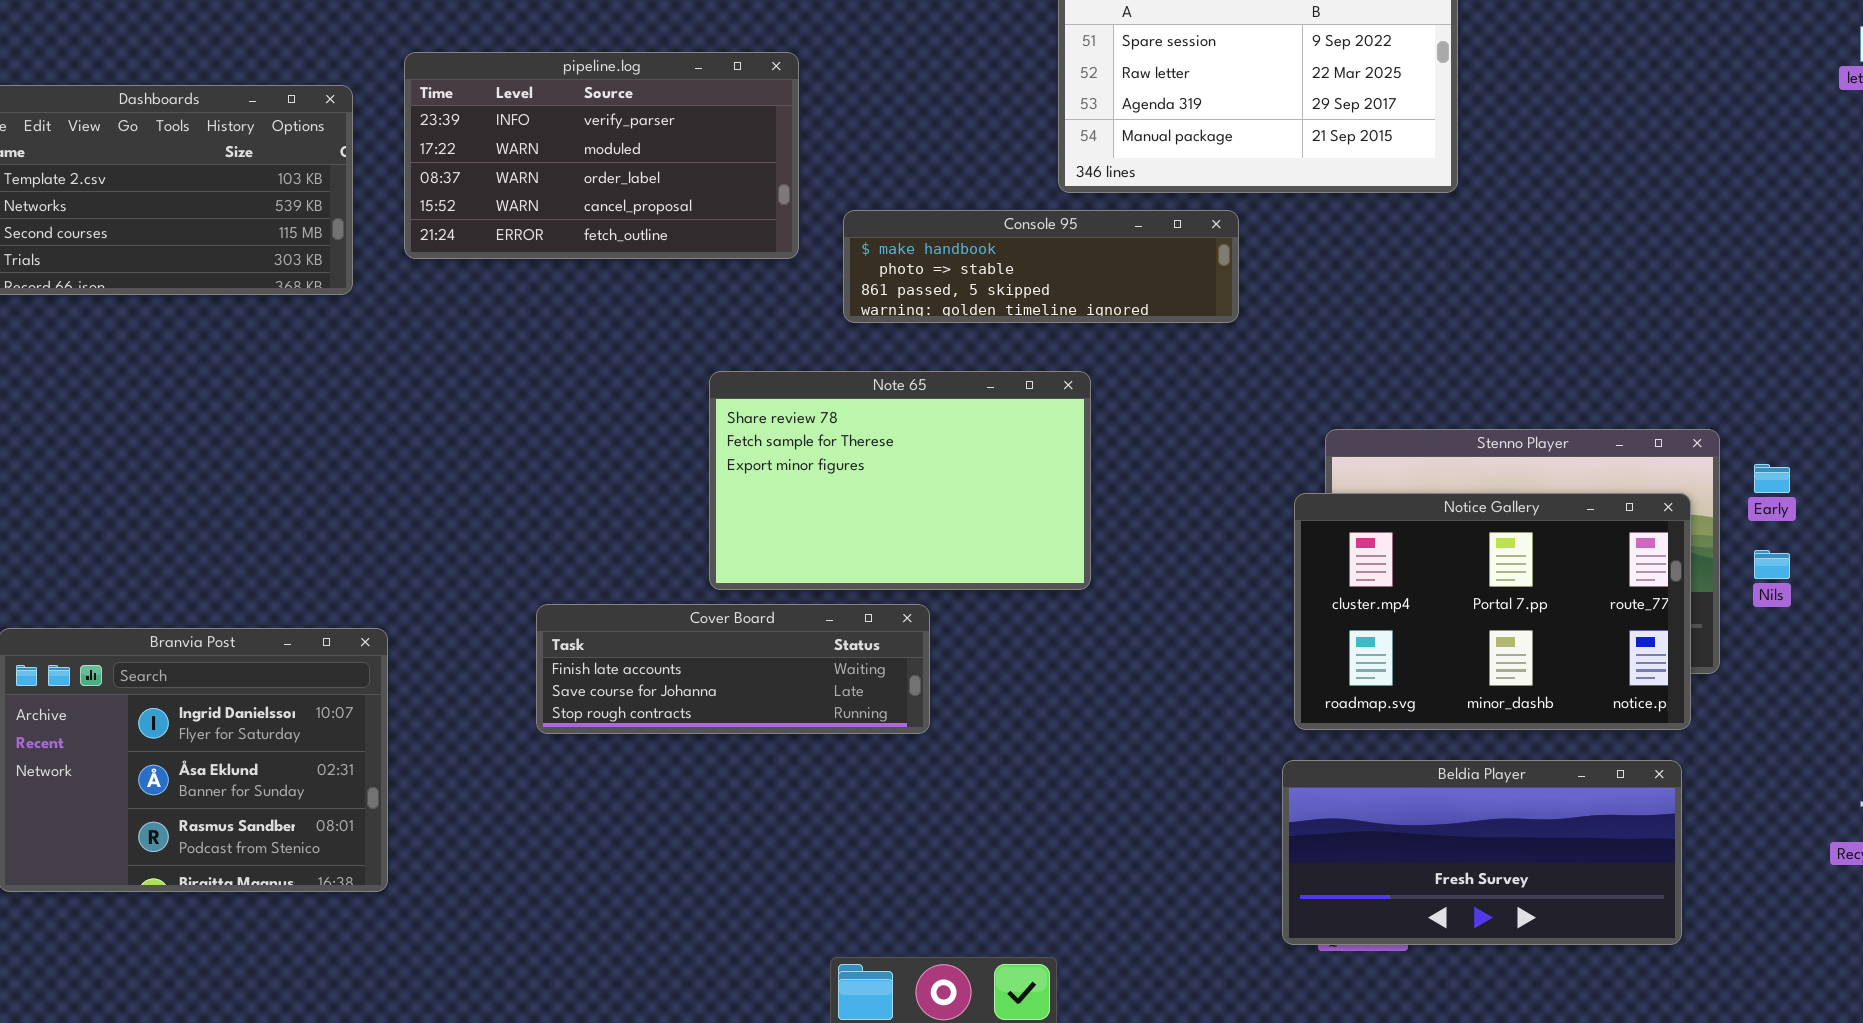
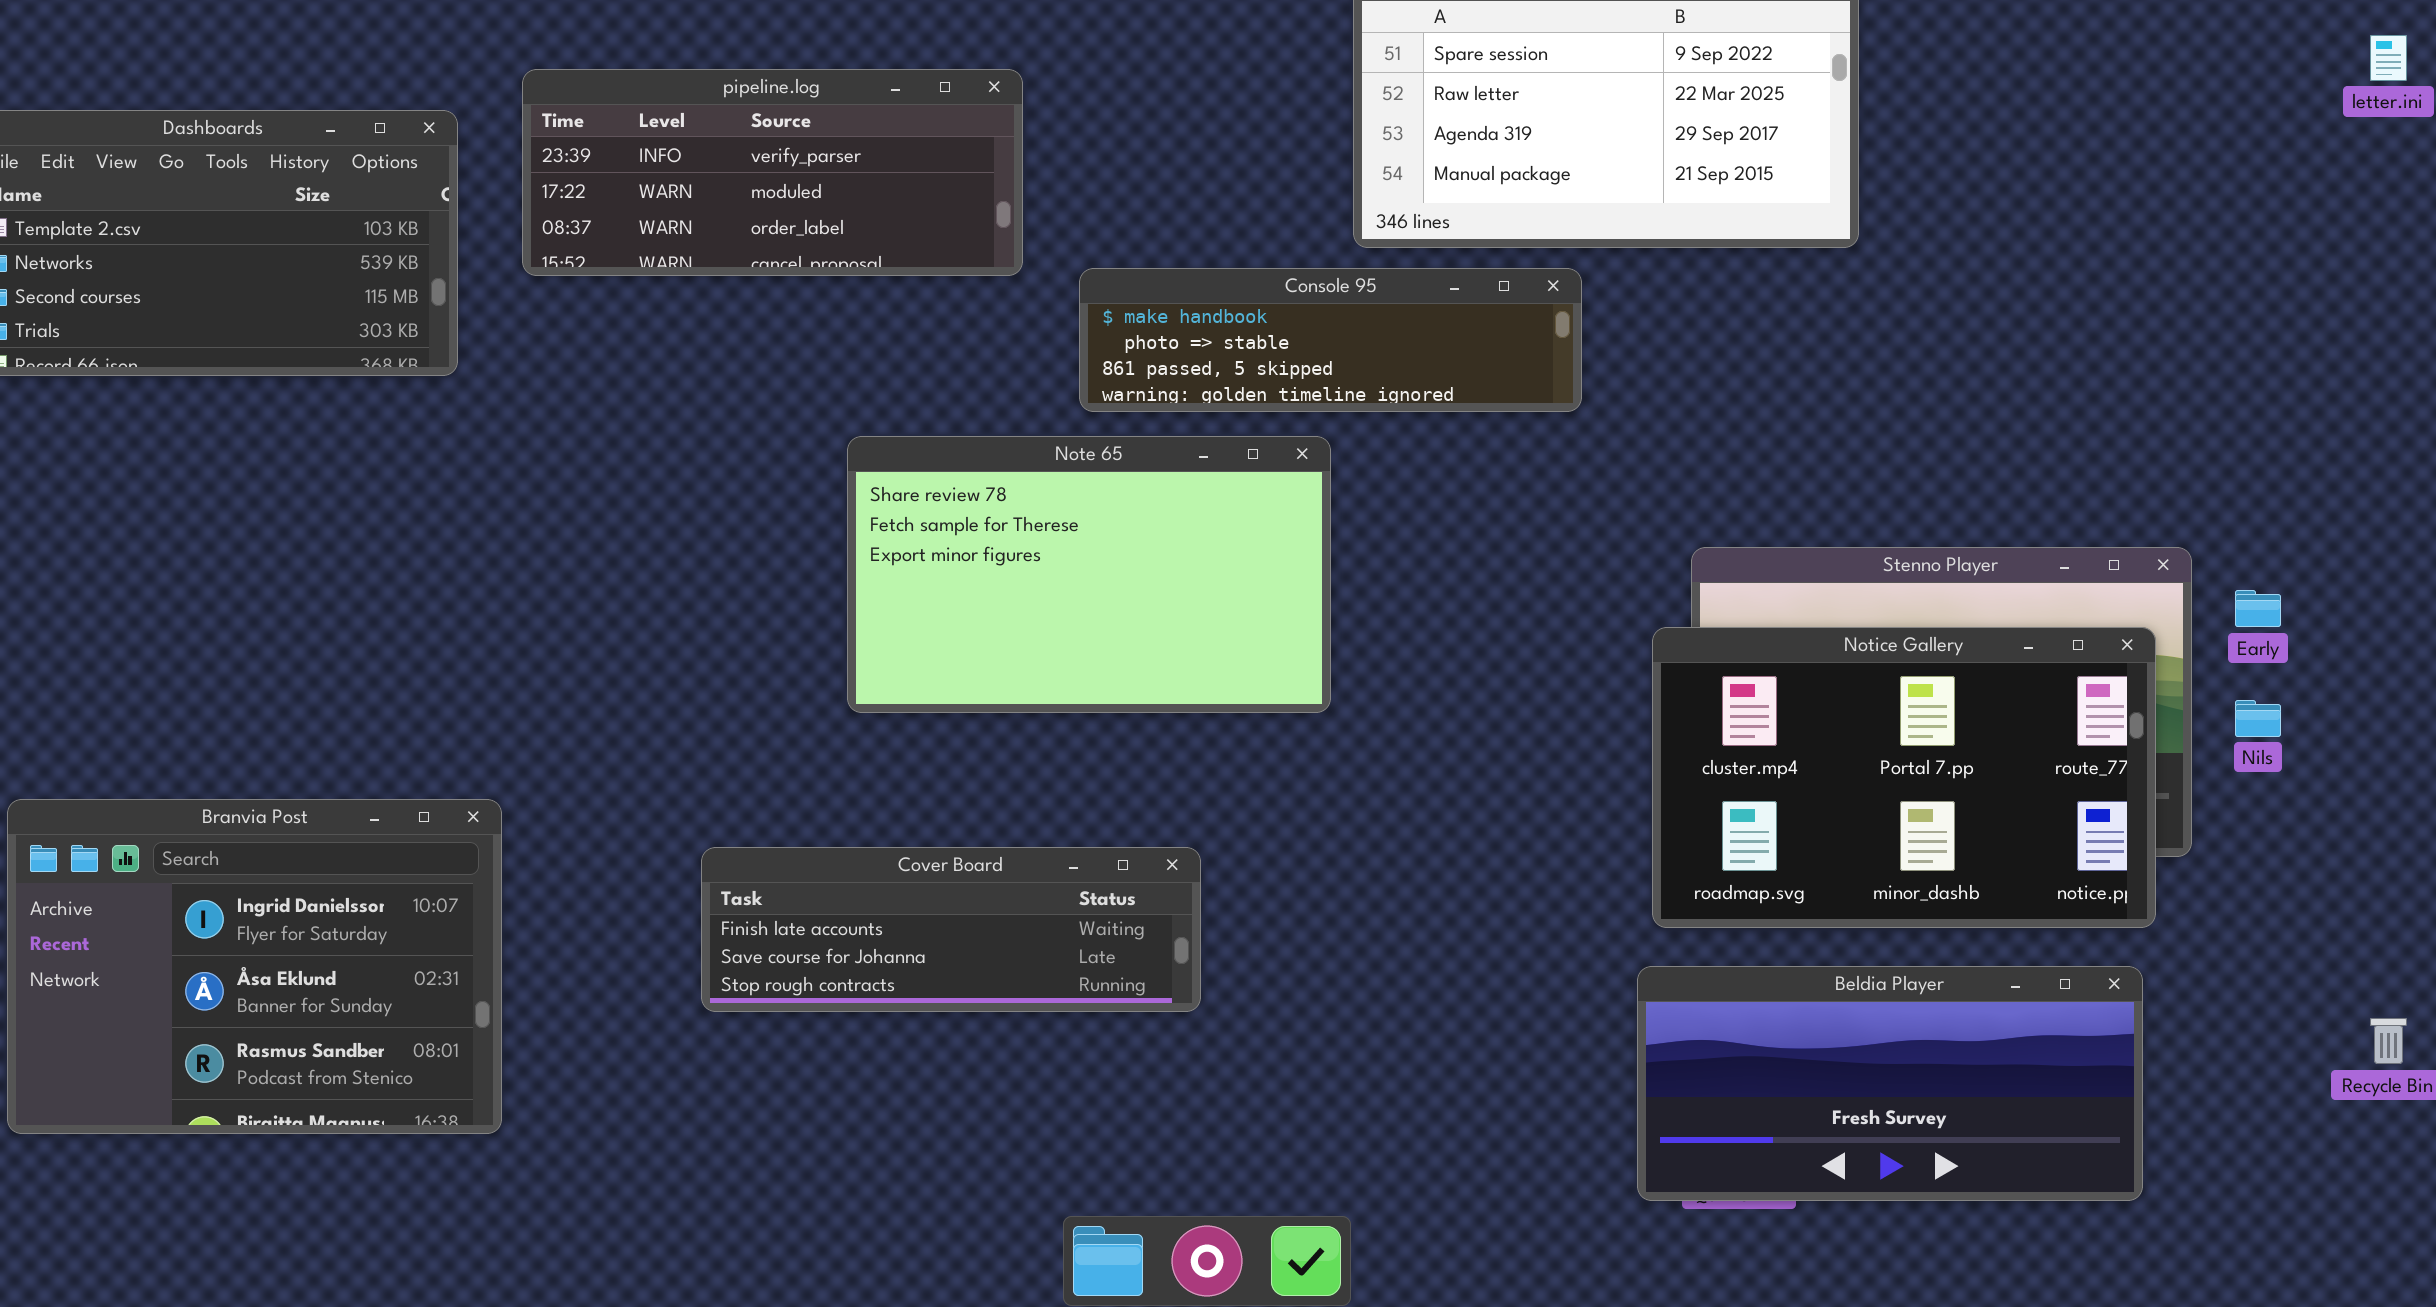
pipeline.log: [404,52,799,259] -> [522,69,1023,276], resized
Note 65: [709,371,1091,590] -> [847,436,1331,713], moved
Cover Board: [536,604,930,734] -> [701,847,1201,1012], moved

